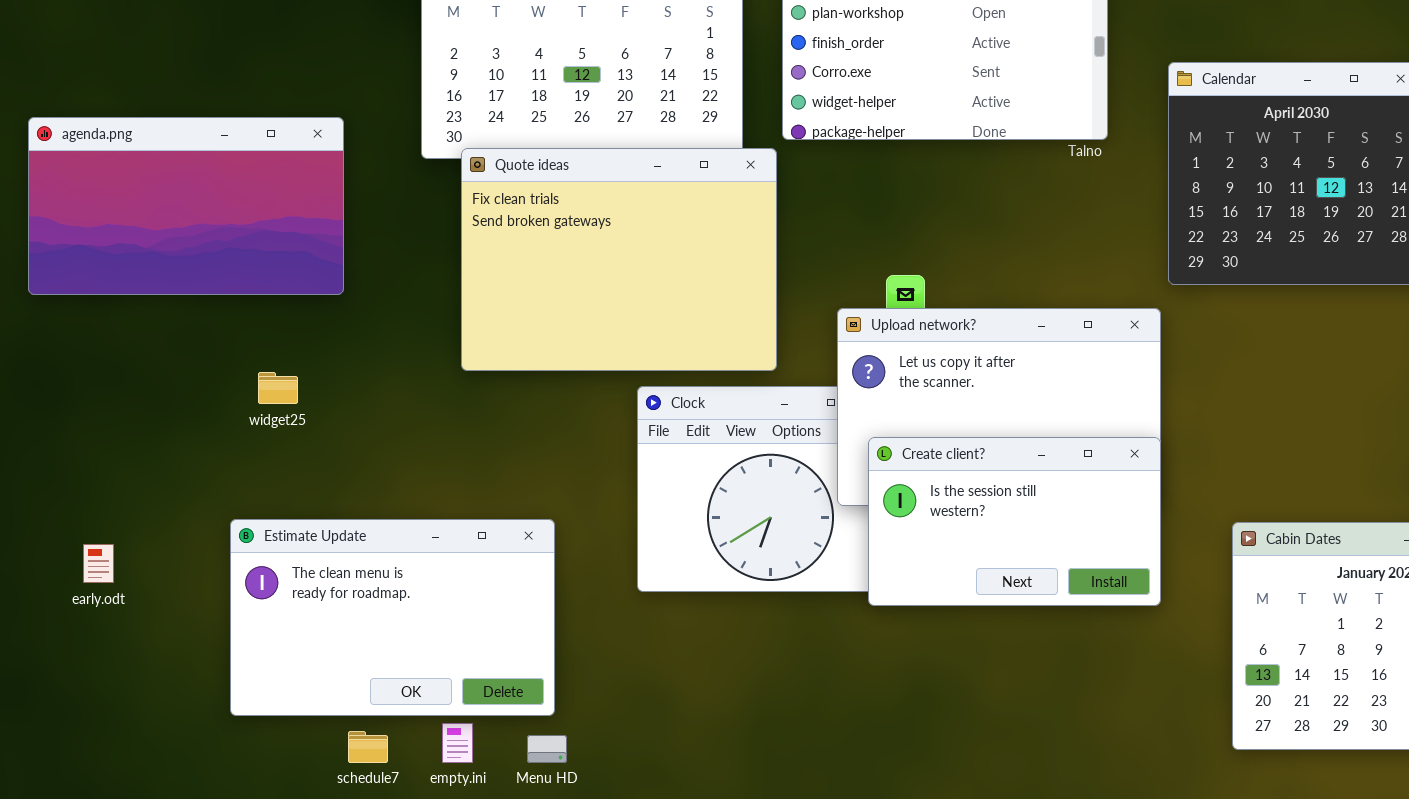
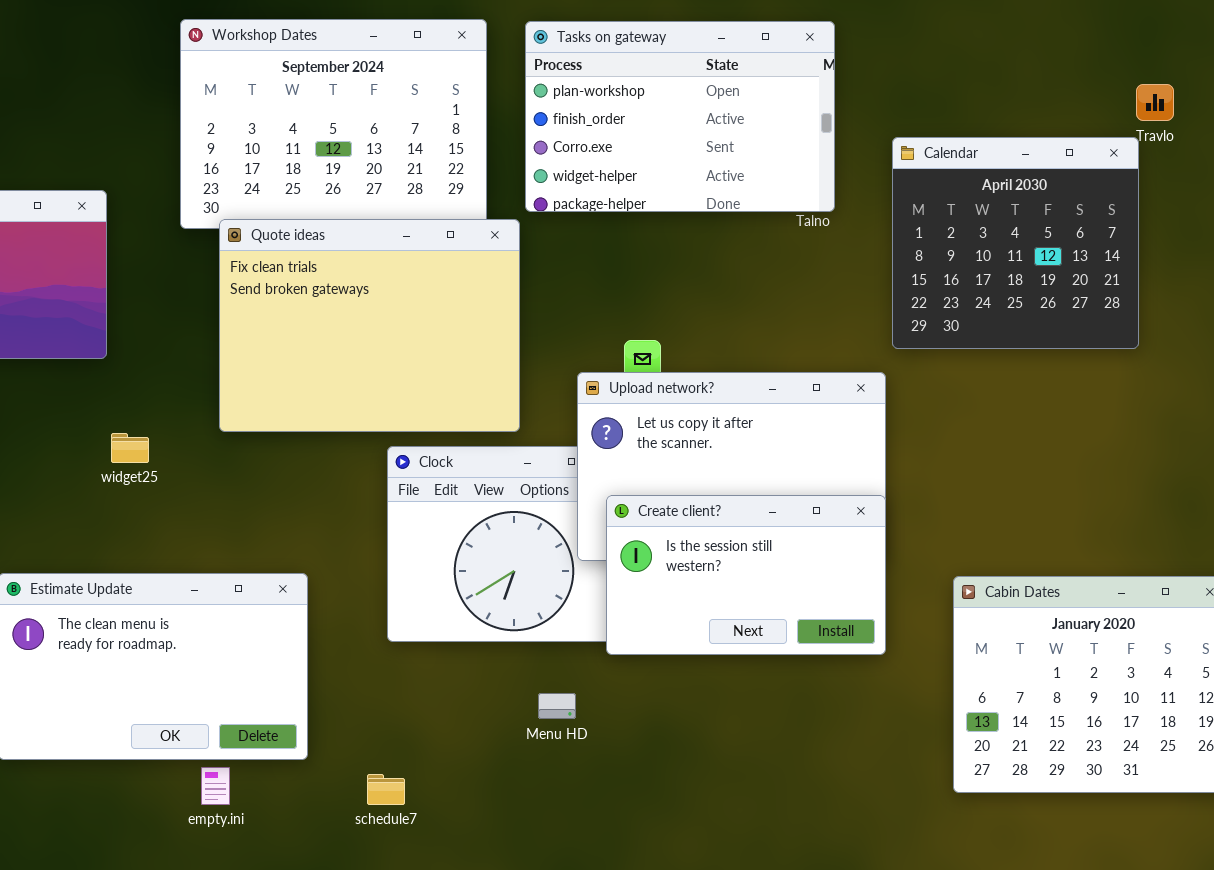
widget25: [258,372,298,404] -> [111,433,149,463], moved
schedule7: [348,731,388,763] -> [367,774,405,805], moved
Menu HD: [527,735,567,763] -> [538,693,576,719], moved

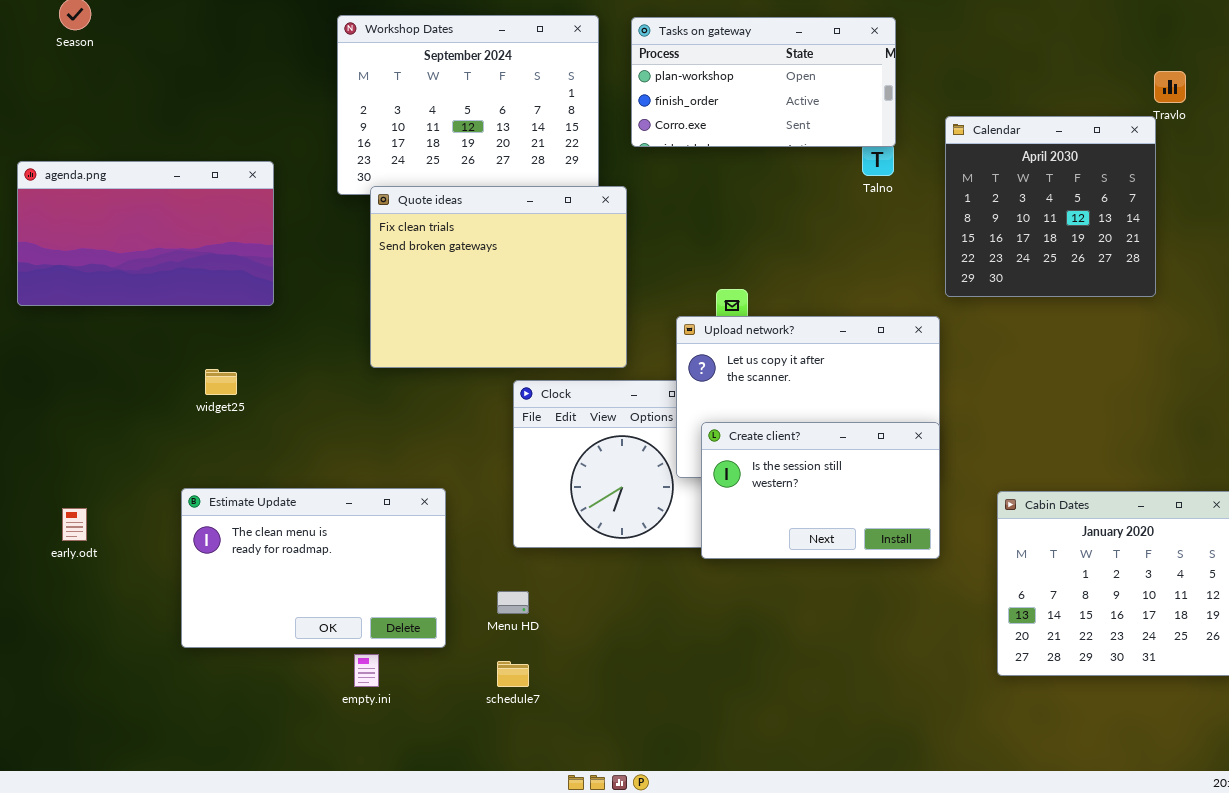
Tasks on gateway: [525,21,835,212] -> [631,17,896,147], resized
widget25: [111,433,149,463] -> [205,369,237,395], moved
Menu HD: [538,693,576,719] -> [497,591,529,614], moved

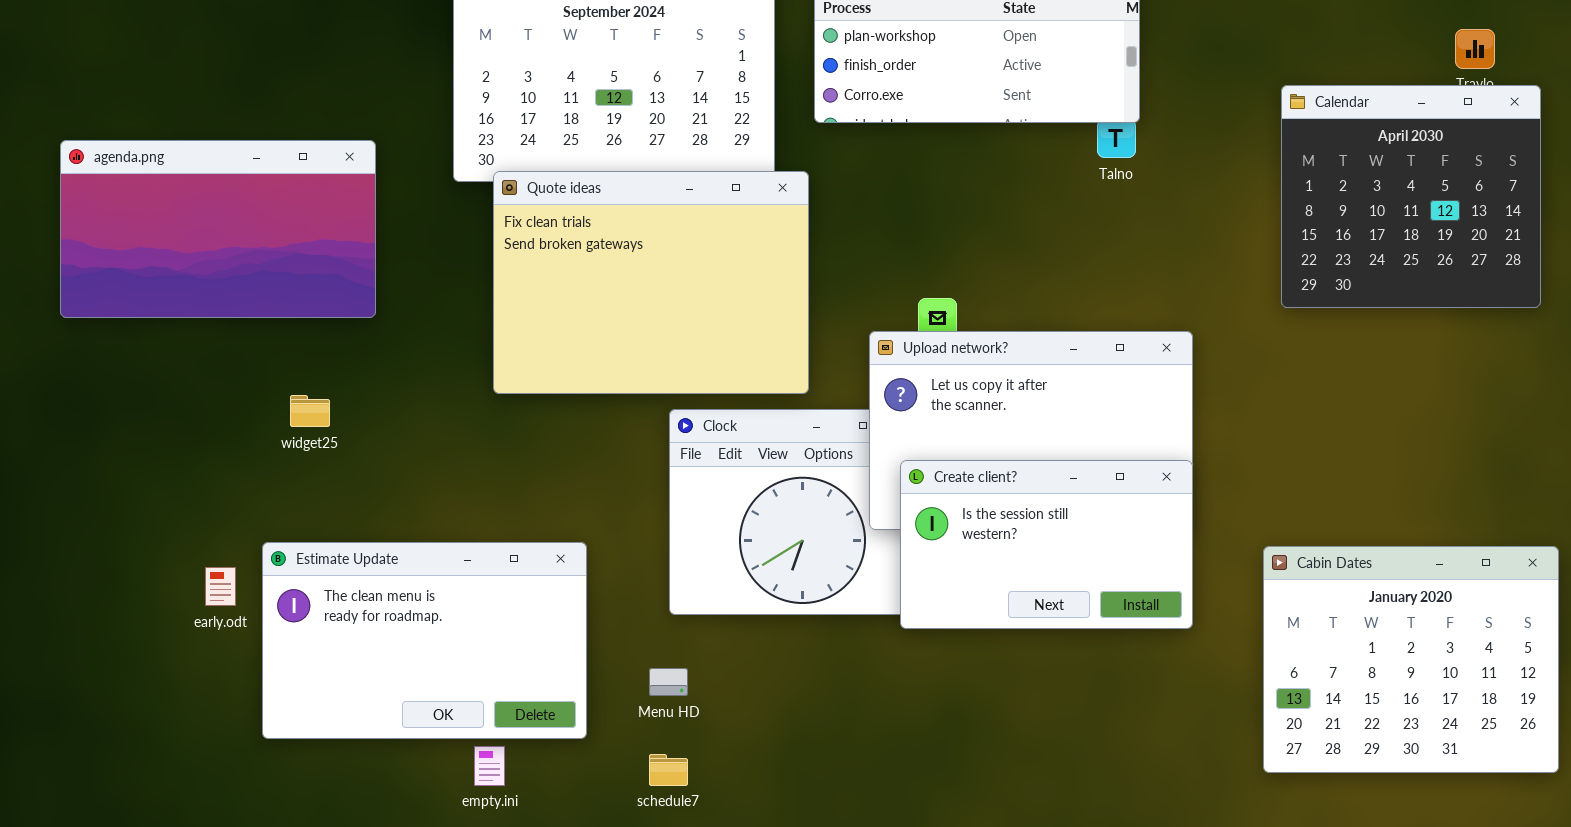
Calendar: [945,116,1156,297] -> [1281,85,1541,308], moved
early.odt: [62,508,87,541] -> [205,567,236,606], moved

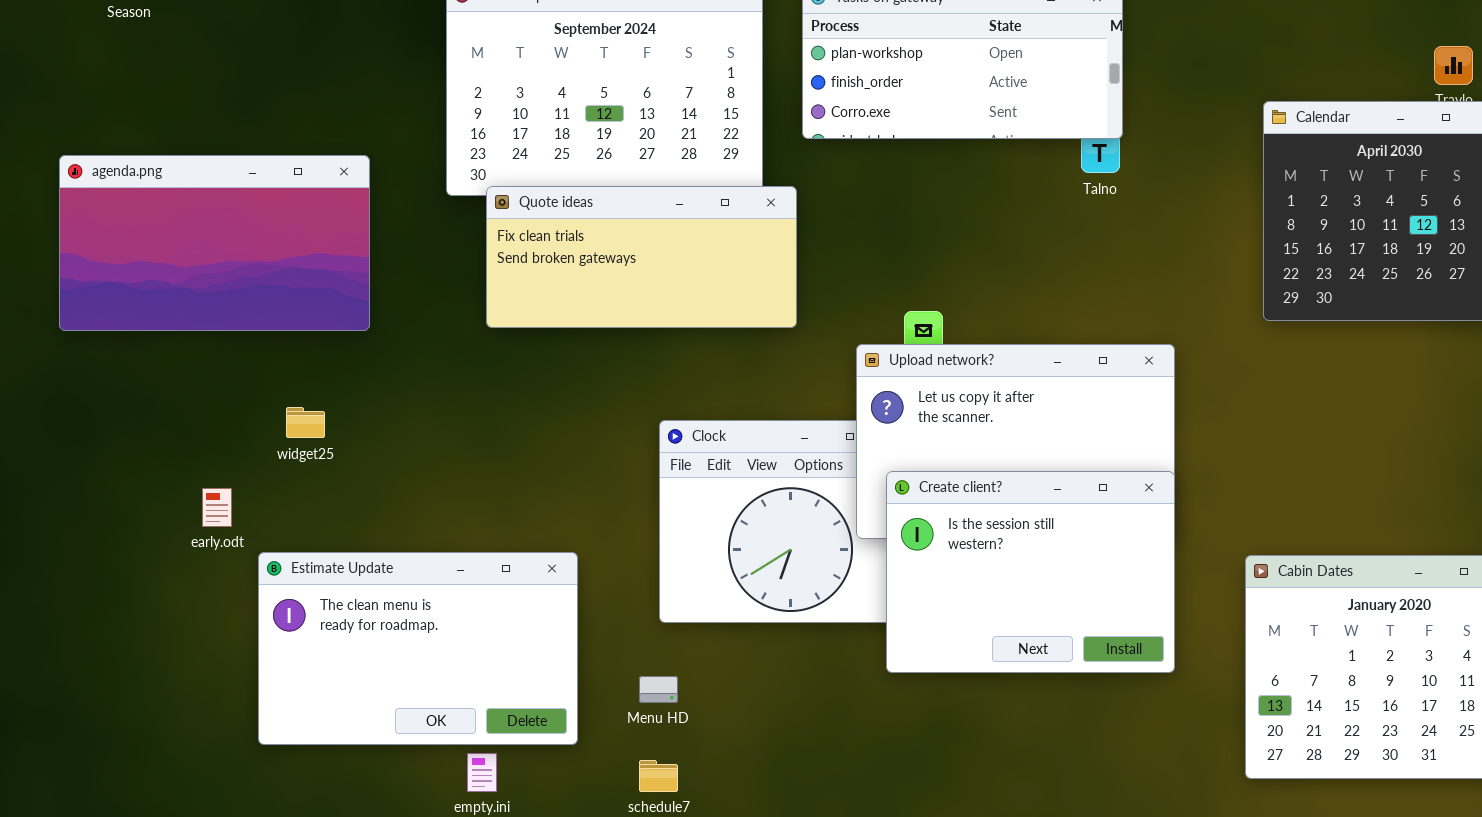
Quote ideas: [493,171,809,394] -> [486,186,797,328], resized
Create client?: [900,460,1193,629] -> [886,471,1175,673], resized
early.odt: [205,567,236,606] -> [202,488,232,527], moved

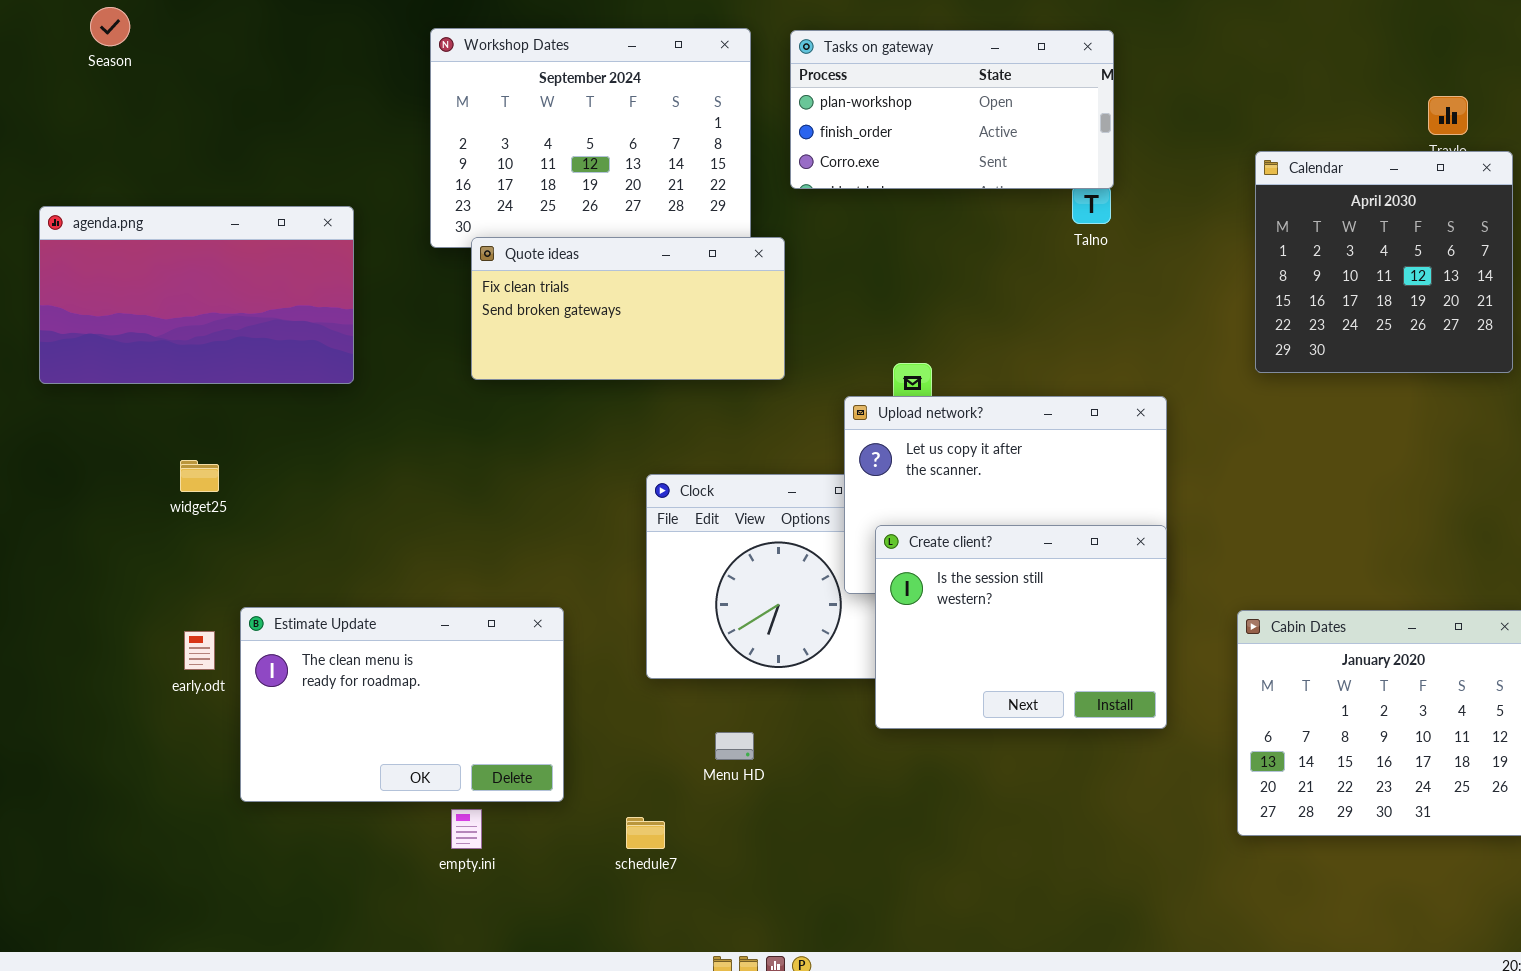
widget25: [286,407,325,438] -> [180,460,219,492], moved
early.odt: [202,488,232,527] -> [184,631,215,670], moved
Menu HD: [639,676,678,703] -> [715,732,754,760], moved

